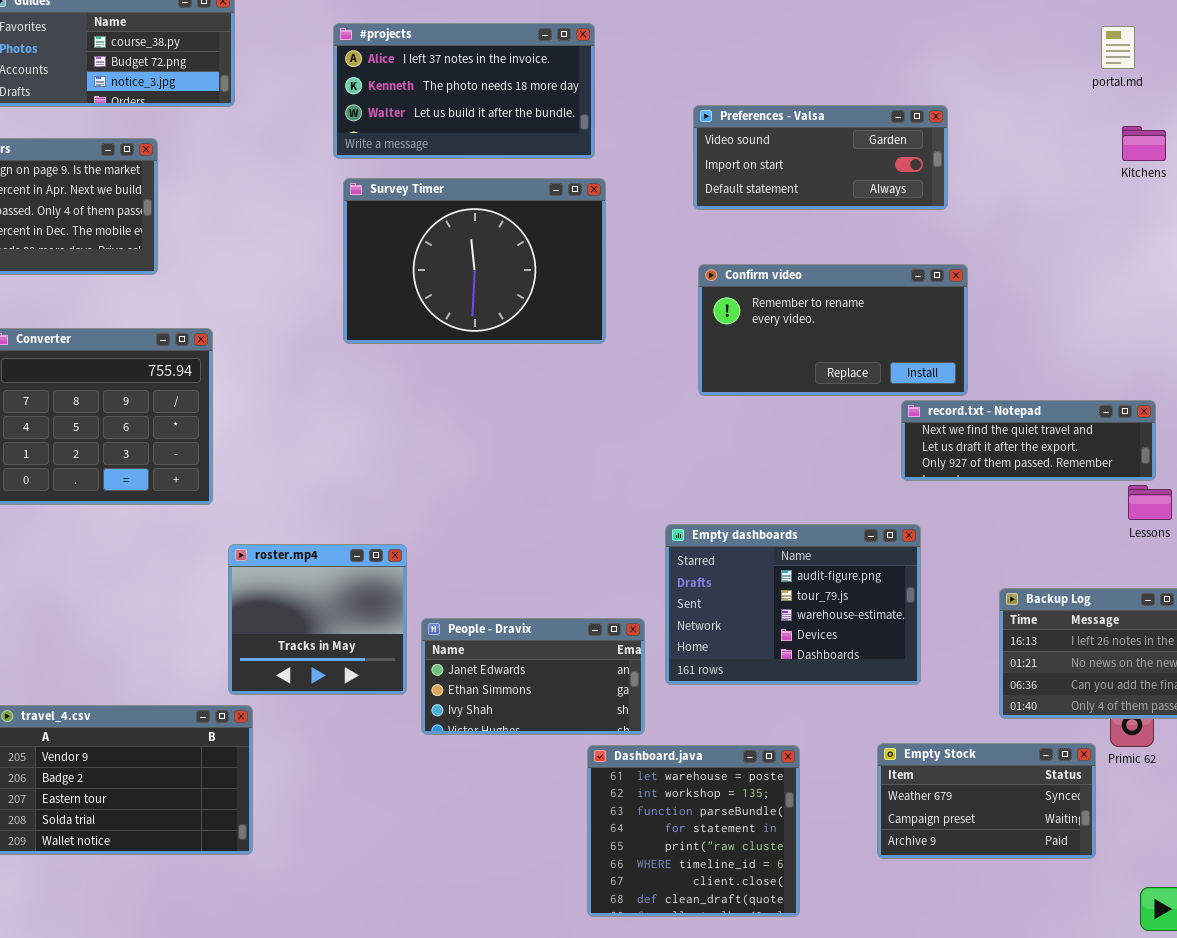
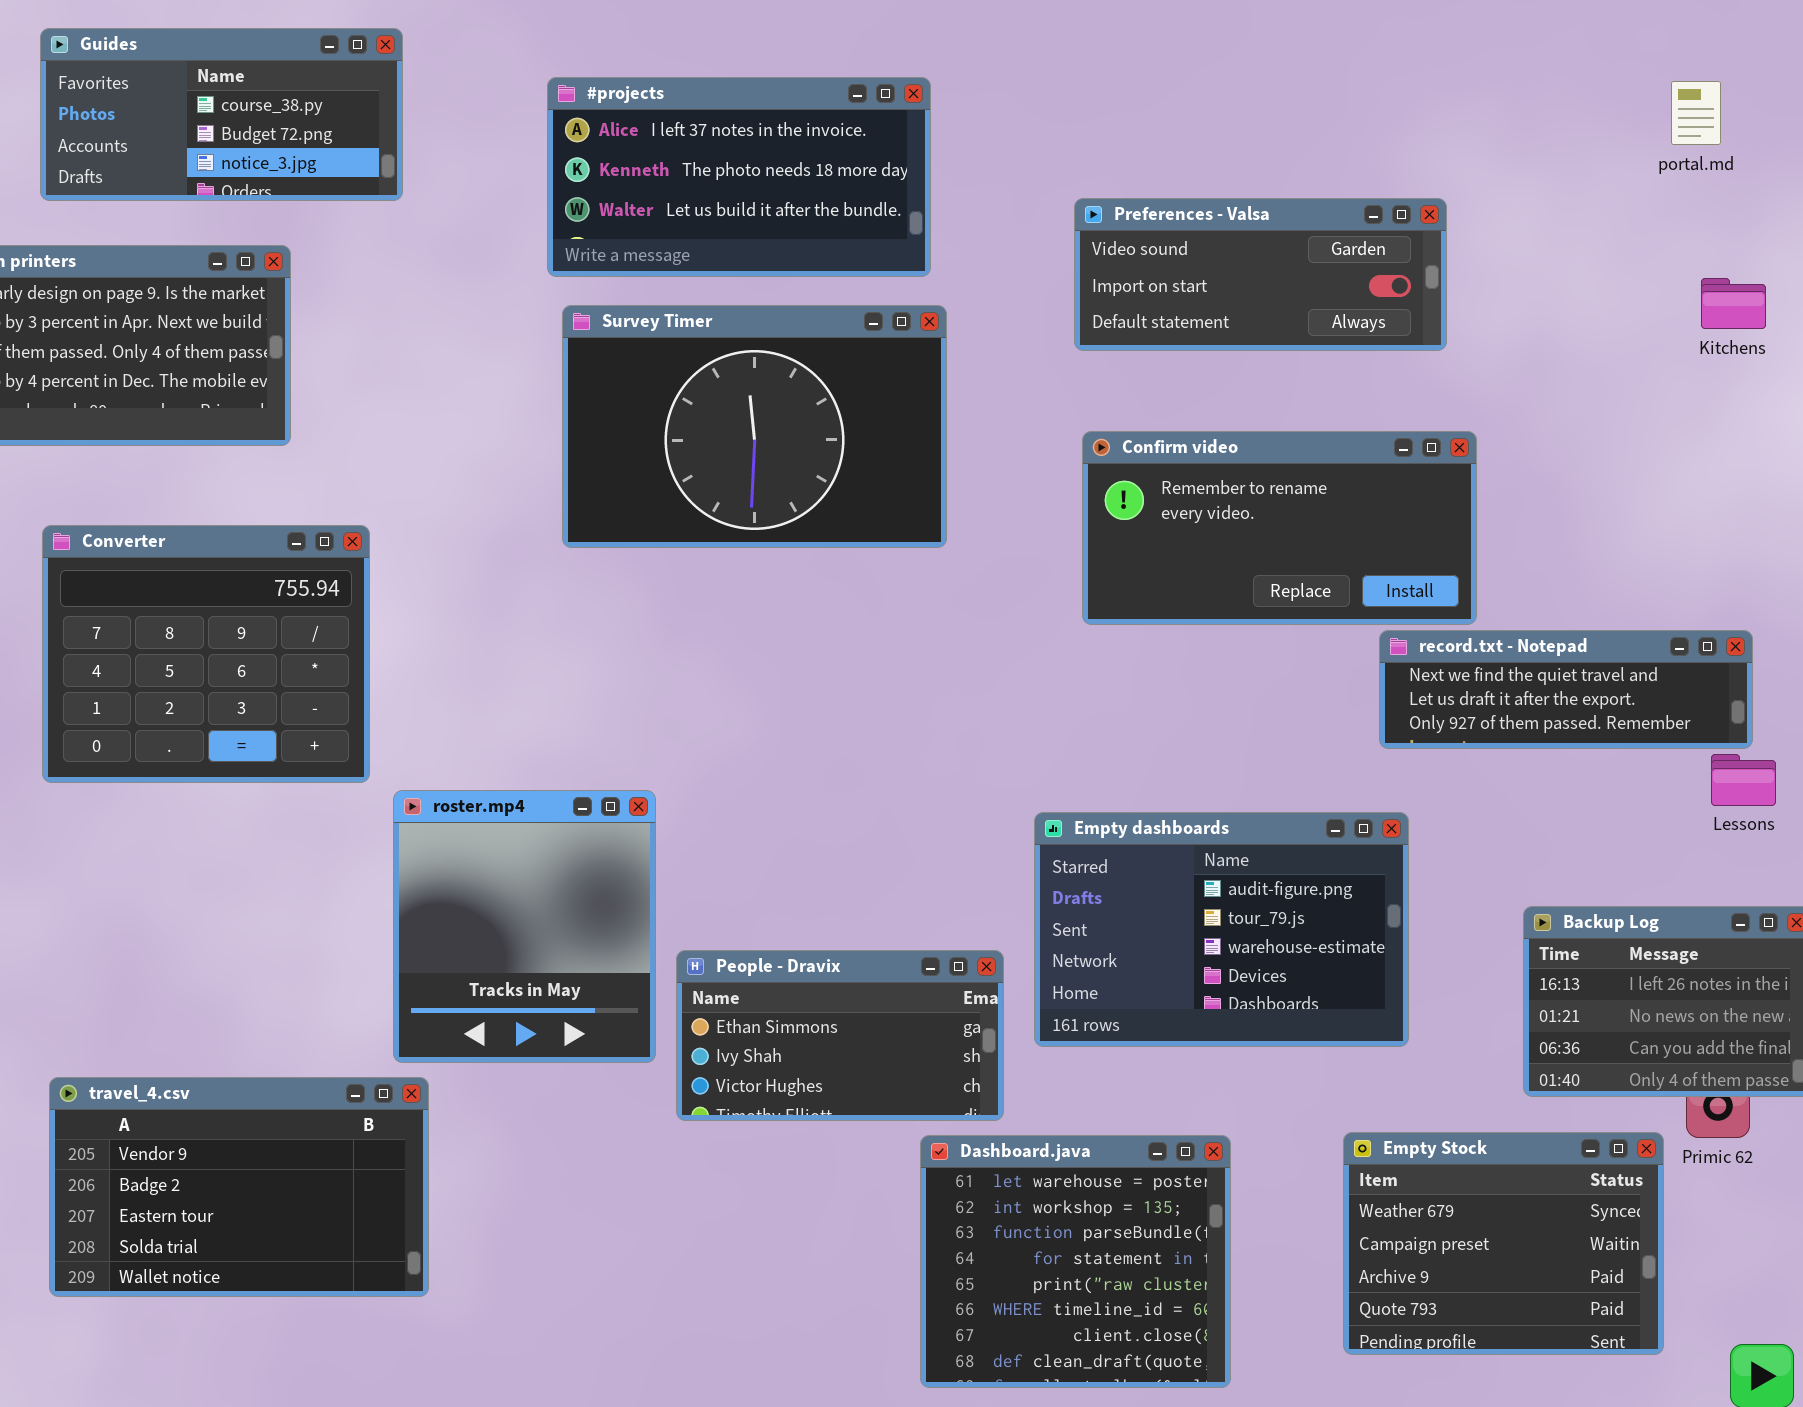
Kitchens: [1122,126,1166,161] -> [1701,278,1766,329], moved
roster.mp4: [228,544,407,695] -> [393,790,656,1063], resized
People - Dravix: [421,618,645,735] -> [676,950,1004,1121], scrolled down 1 row
Empty Stock: [877,743,1096,859] -> [1343,1132,1664,1355], resized

